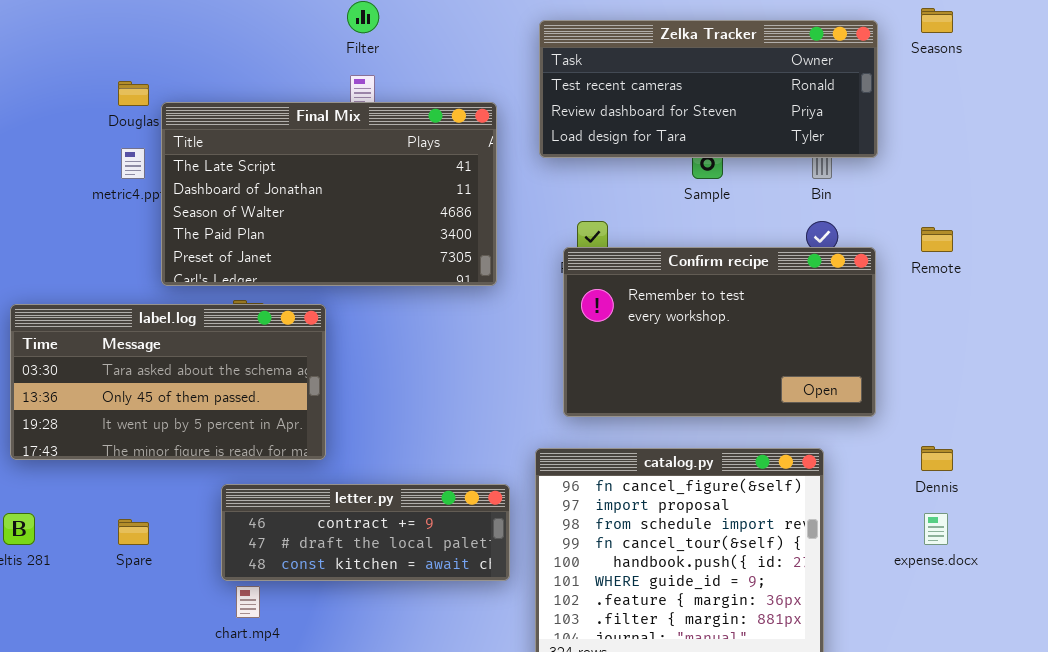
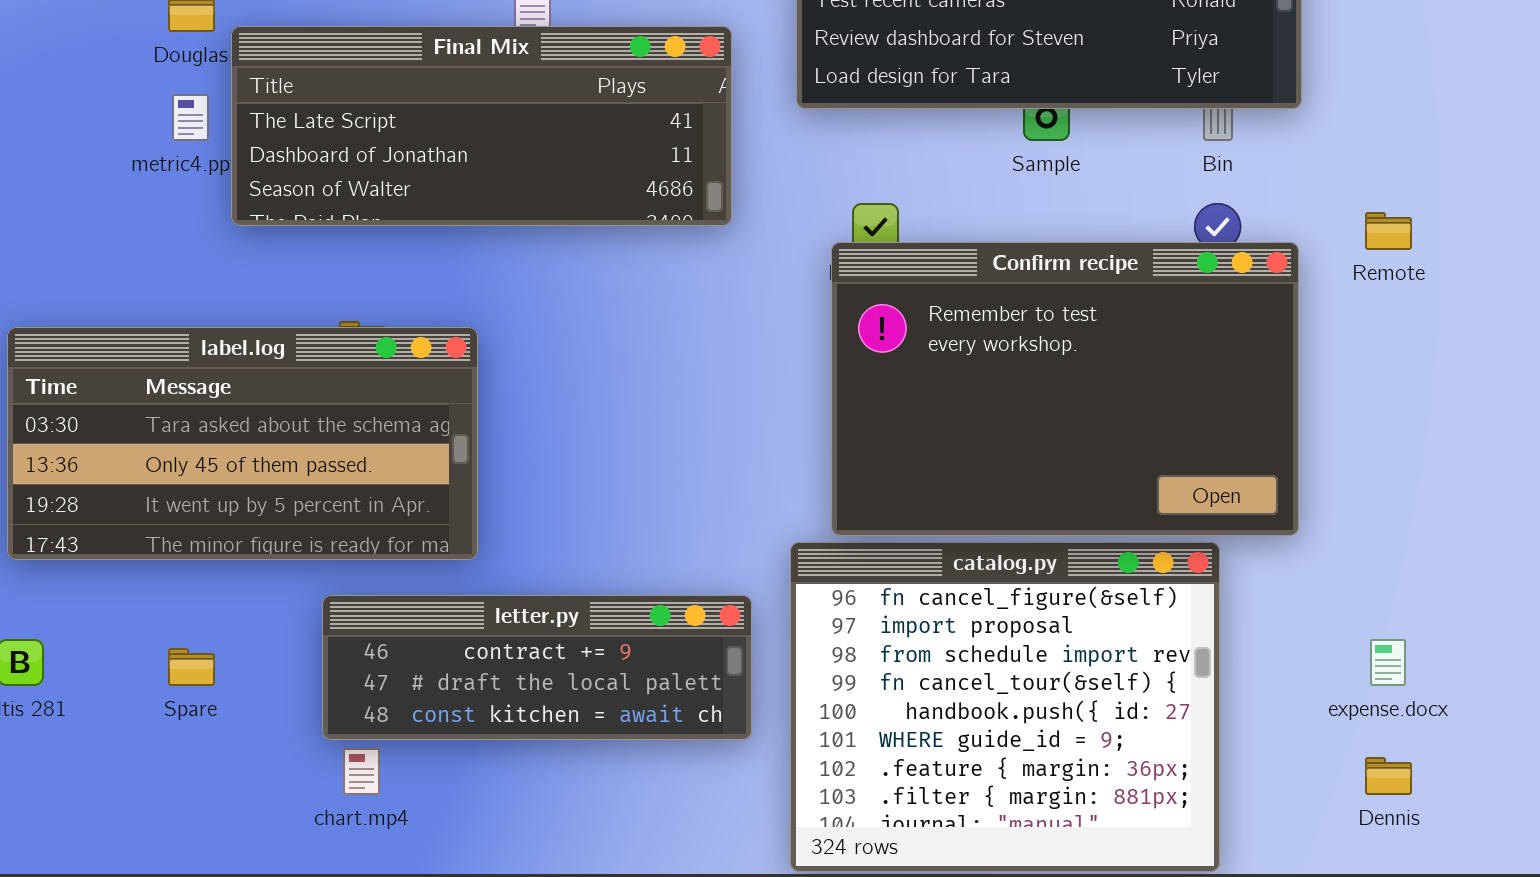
Final Mix: [161,102,497,286] -> [231,26,732,226], resized
Confirm recipe: [563,247,876,417] -> [831,242,1299,536], resized
Dennis: [921,446,953,471] -> [1365,757,1412,795], moved

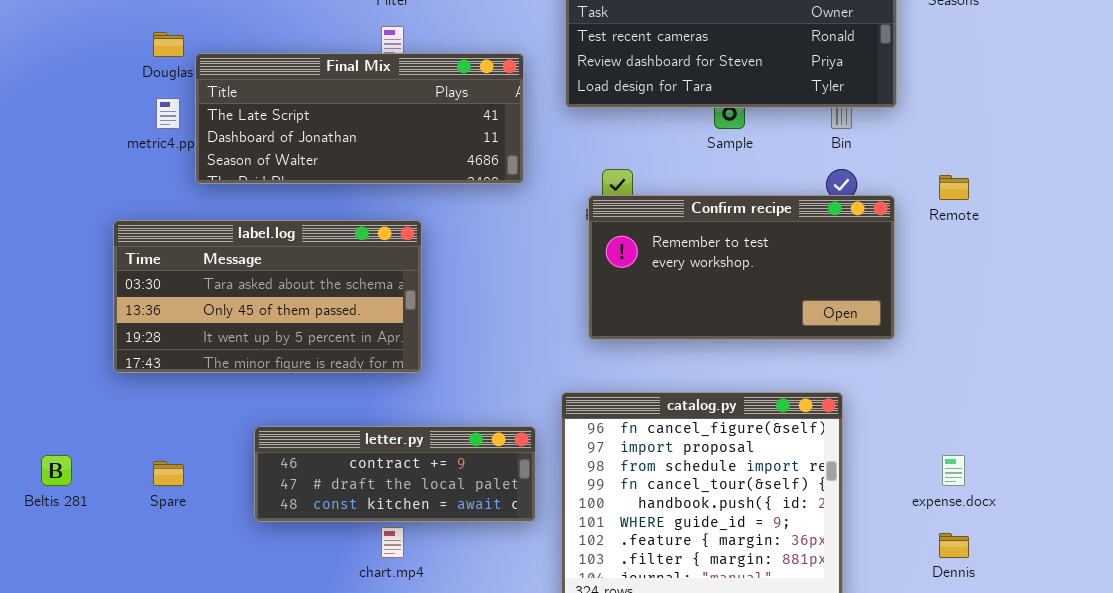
Confirm recipe: [831,242,1299,536] -> [588,195,895,340], resized
label.log: [7,327,478,560] -> [113,220,422,373], moved
chart.mp4: [343,748,380,795] -> [381,527,404,558], moved

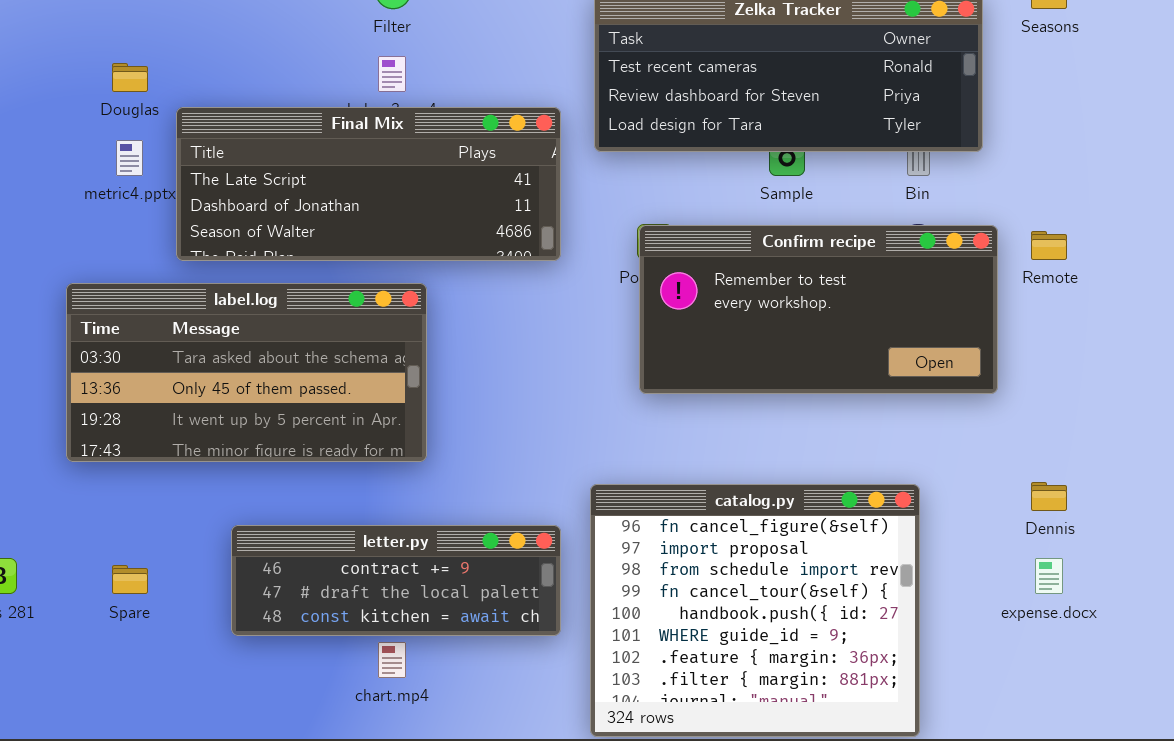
Final Mix: [195,53,524,184] -> [176,107,561,261], moved
Confirm recipe: [588,195,895,340] -> [639,225,998,394], moved
Dennis: [939,533,969,558] -> [1031,482,1067,511], moved

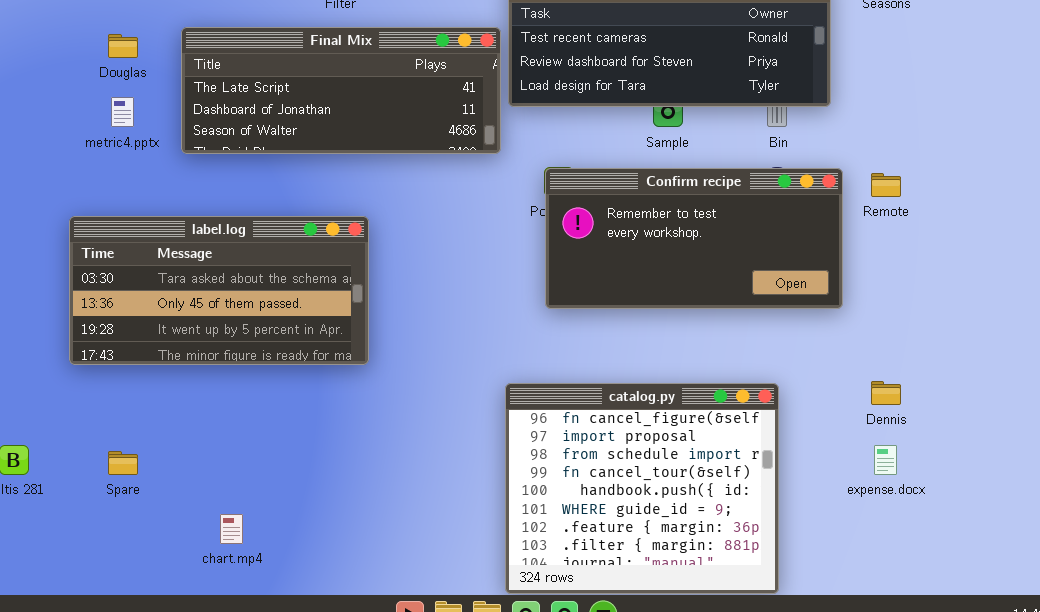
Final Mix: [176,107,561,261] -> [181,27,501,154], moved
letter.py: [231,525,561,636] -> none, closed
chart.mp4: [378,642,406,678] -> [220,514,243,544], moved

